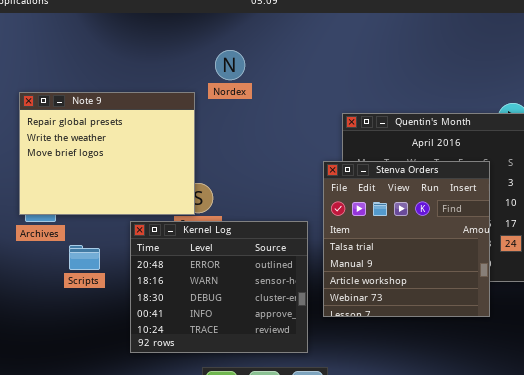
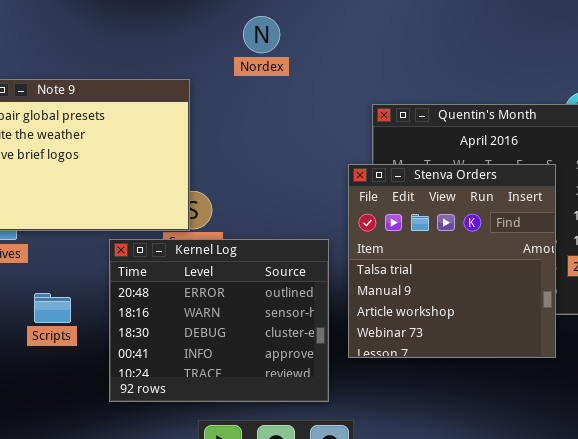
Nordex: [215,50,245,80] -> [243,16,280,53], moved
Scripts: [69,245,100,270] -> [34,293,71,323], moved

